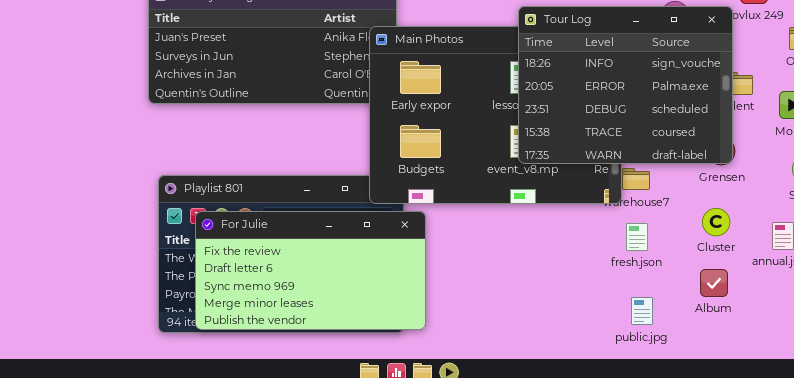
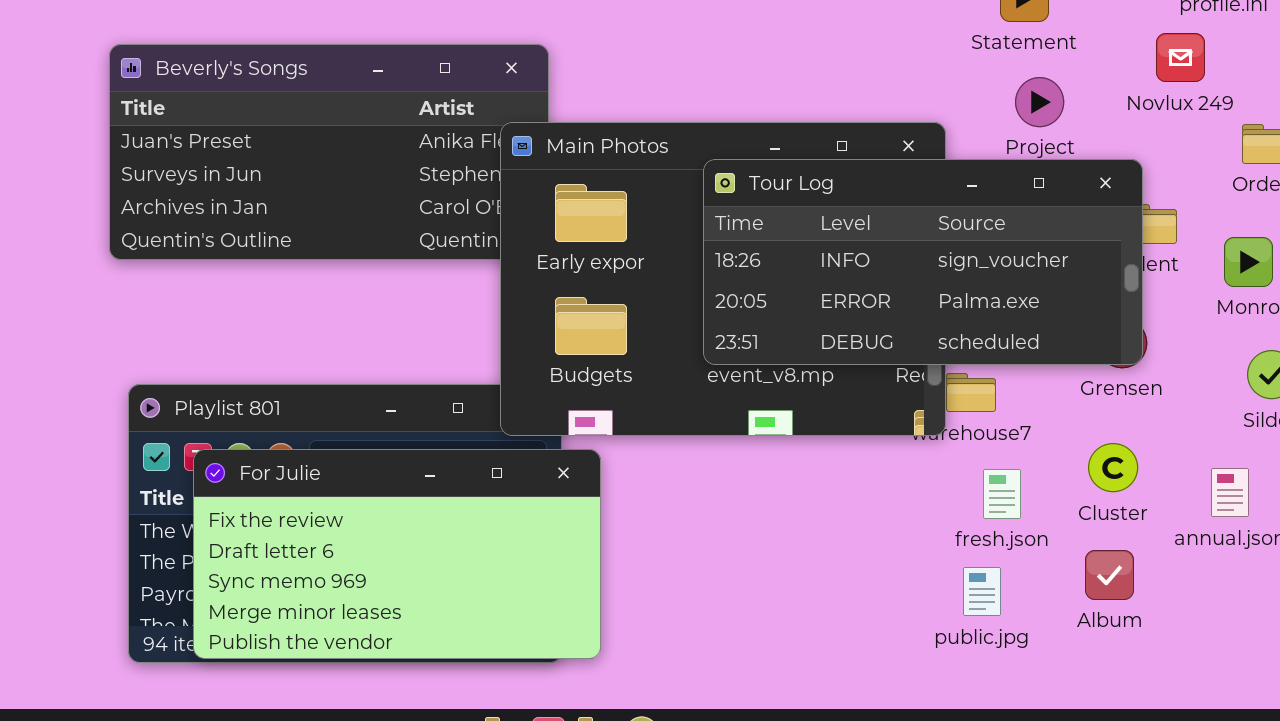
Tour Log: [518,6,733,164] -> [703,159,1143,365], resized
fresh.json: [626,223,648,251] -> [983,469,1021,519], moved
public.jpg: [631,297,653,325] -> [963,567,1001,616], moved

